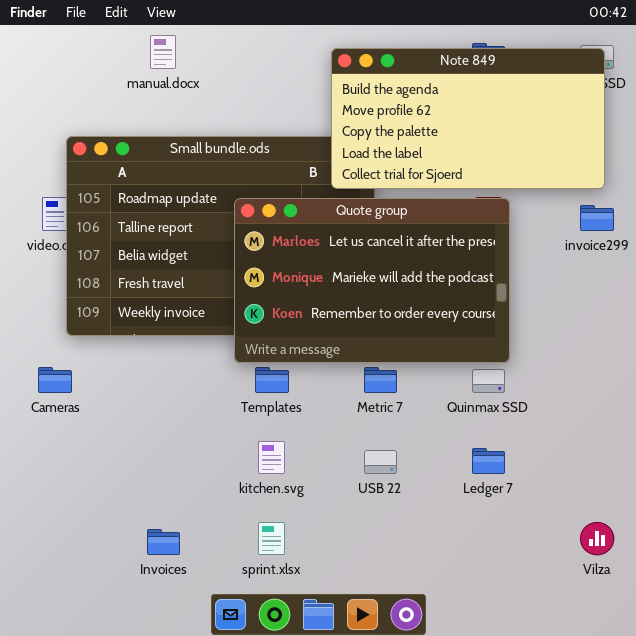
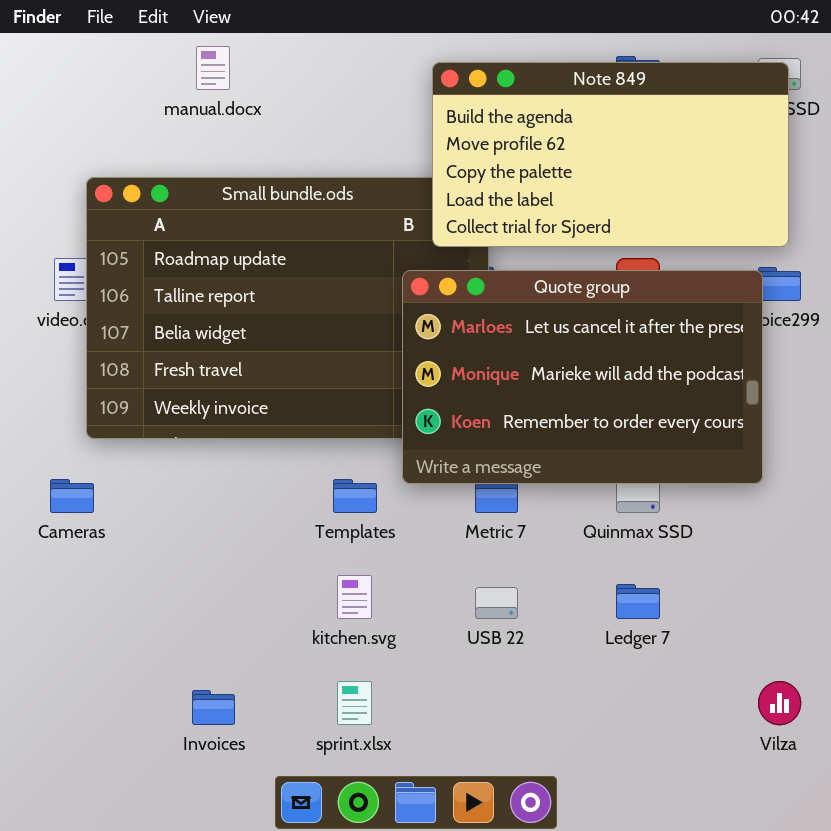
Quote group: [234,198,510,363] -> [402,270,763,484], moved

